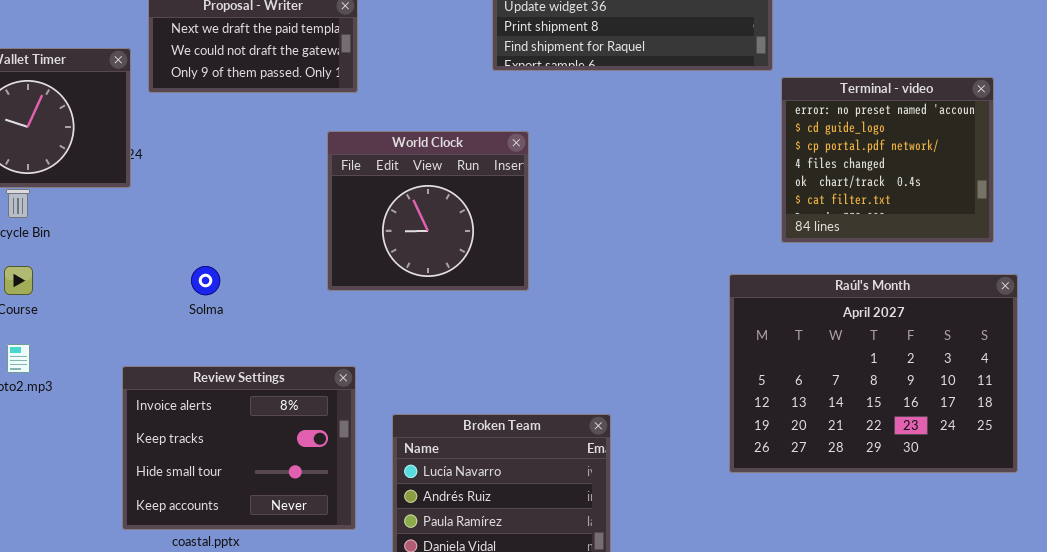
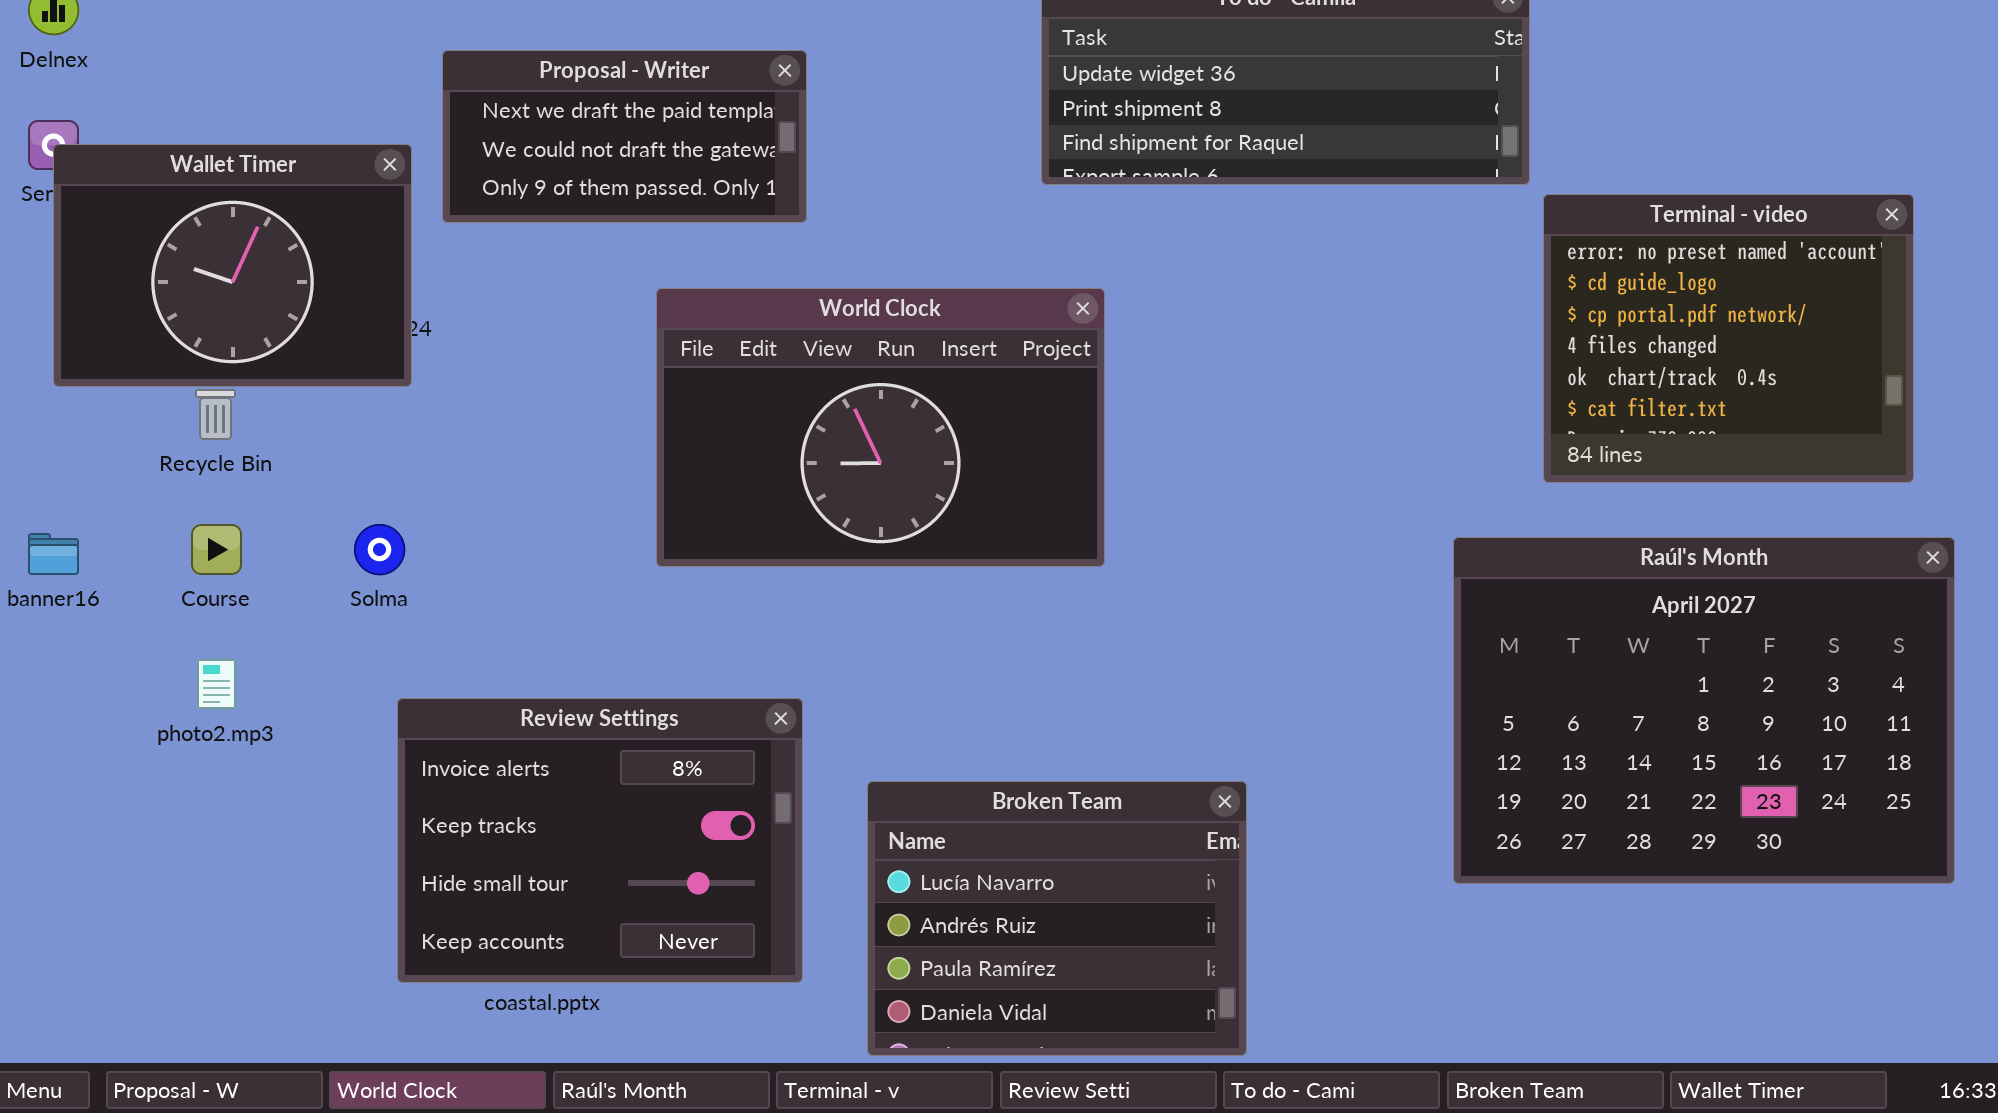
World Clock: [327,131,529,291] -> [656,288,1105,567], resized
Solma: [191,266,220,295] -> [354,524,405,575], moved

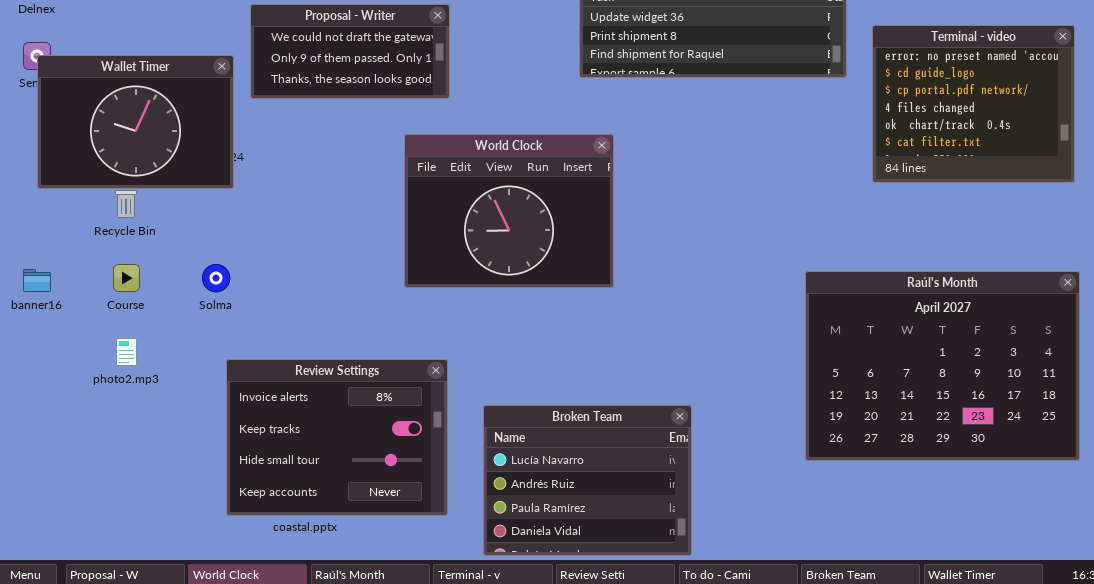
Proposal - Writer: [442,50,807,223] -> [250,4,450,99], scrolled down 1 row
Terminal - video: [1543,194,1914,483] -> [872,25,1075,183], moved
World Clock: [656,288,1105,567] -> [404,134,614,288], resized

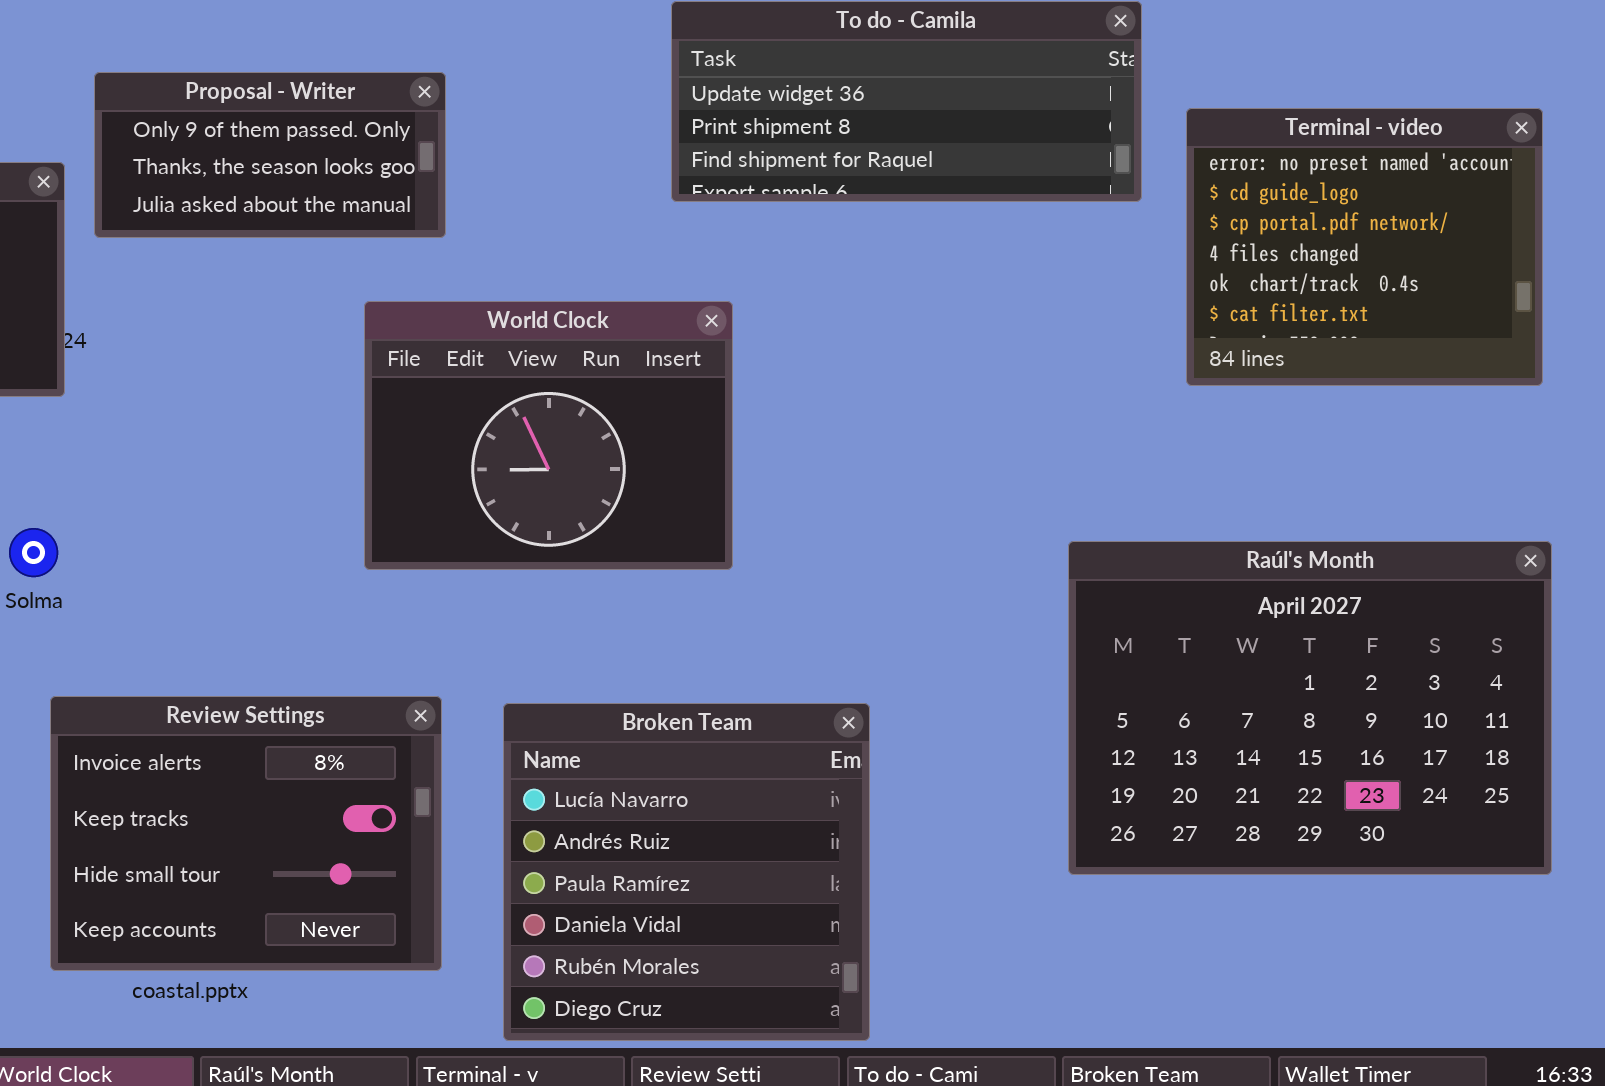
Proposal - Writer: [250,4,450,99] -> [94,72,446,238], scrolled down 1 row
Broken Team: [483,405,692,556] -> [503,703,870,1041], resized

